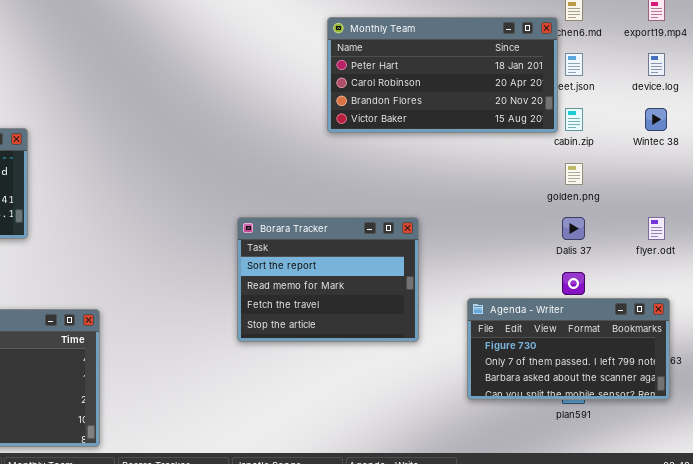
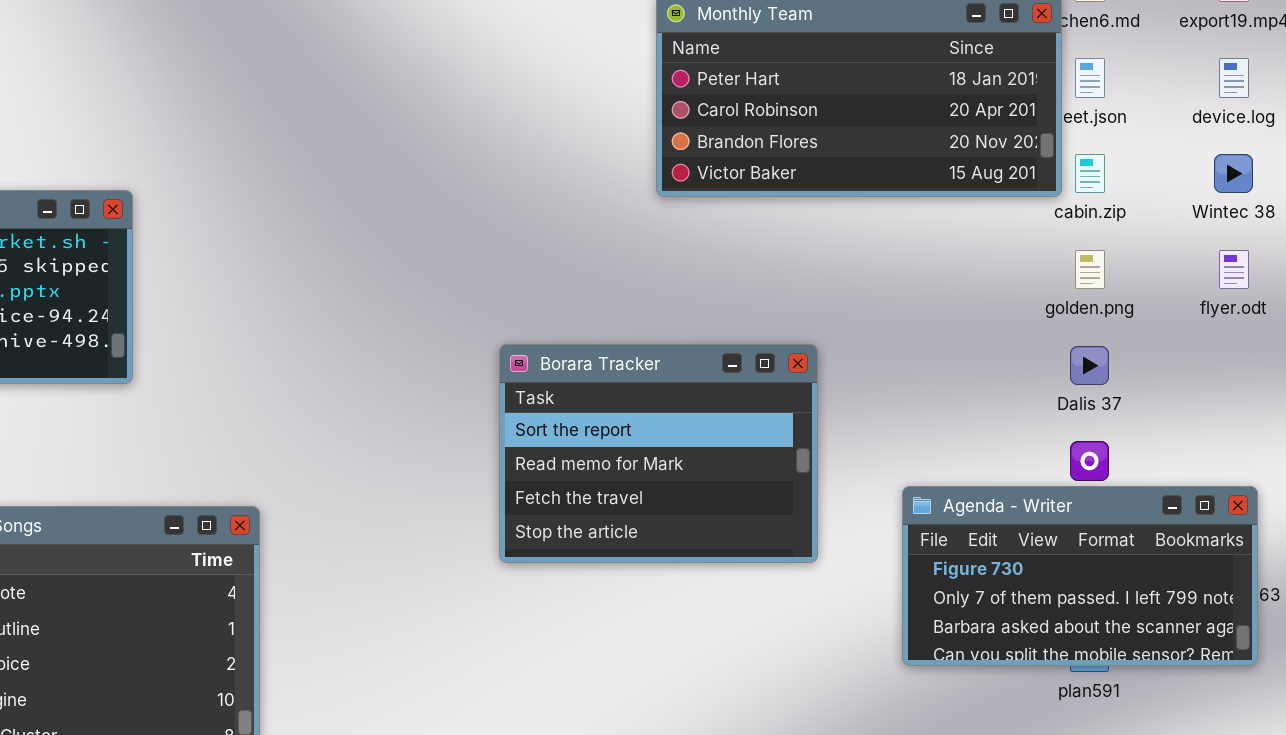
flyer.odt: [648,217,665,240] -> [1219,250,1249,289], moved

